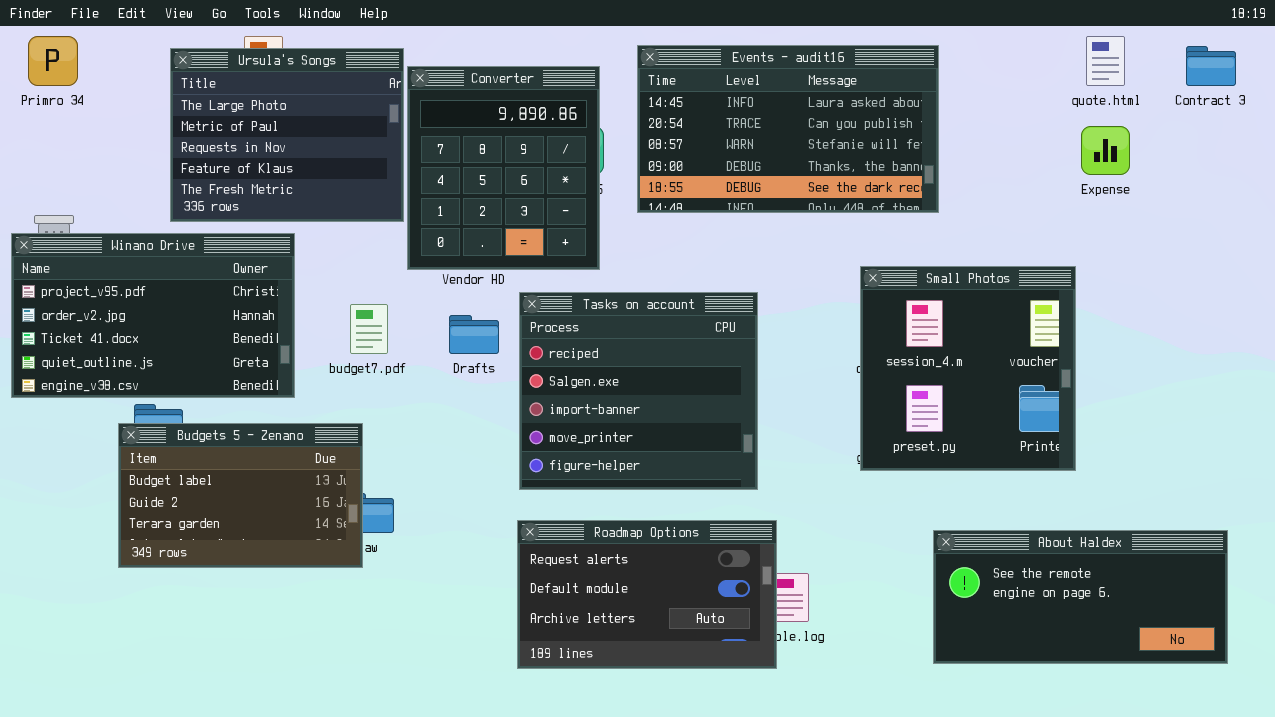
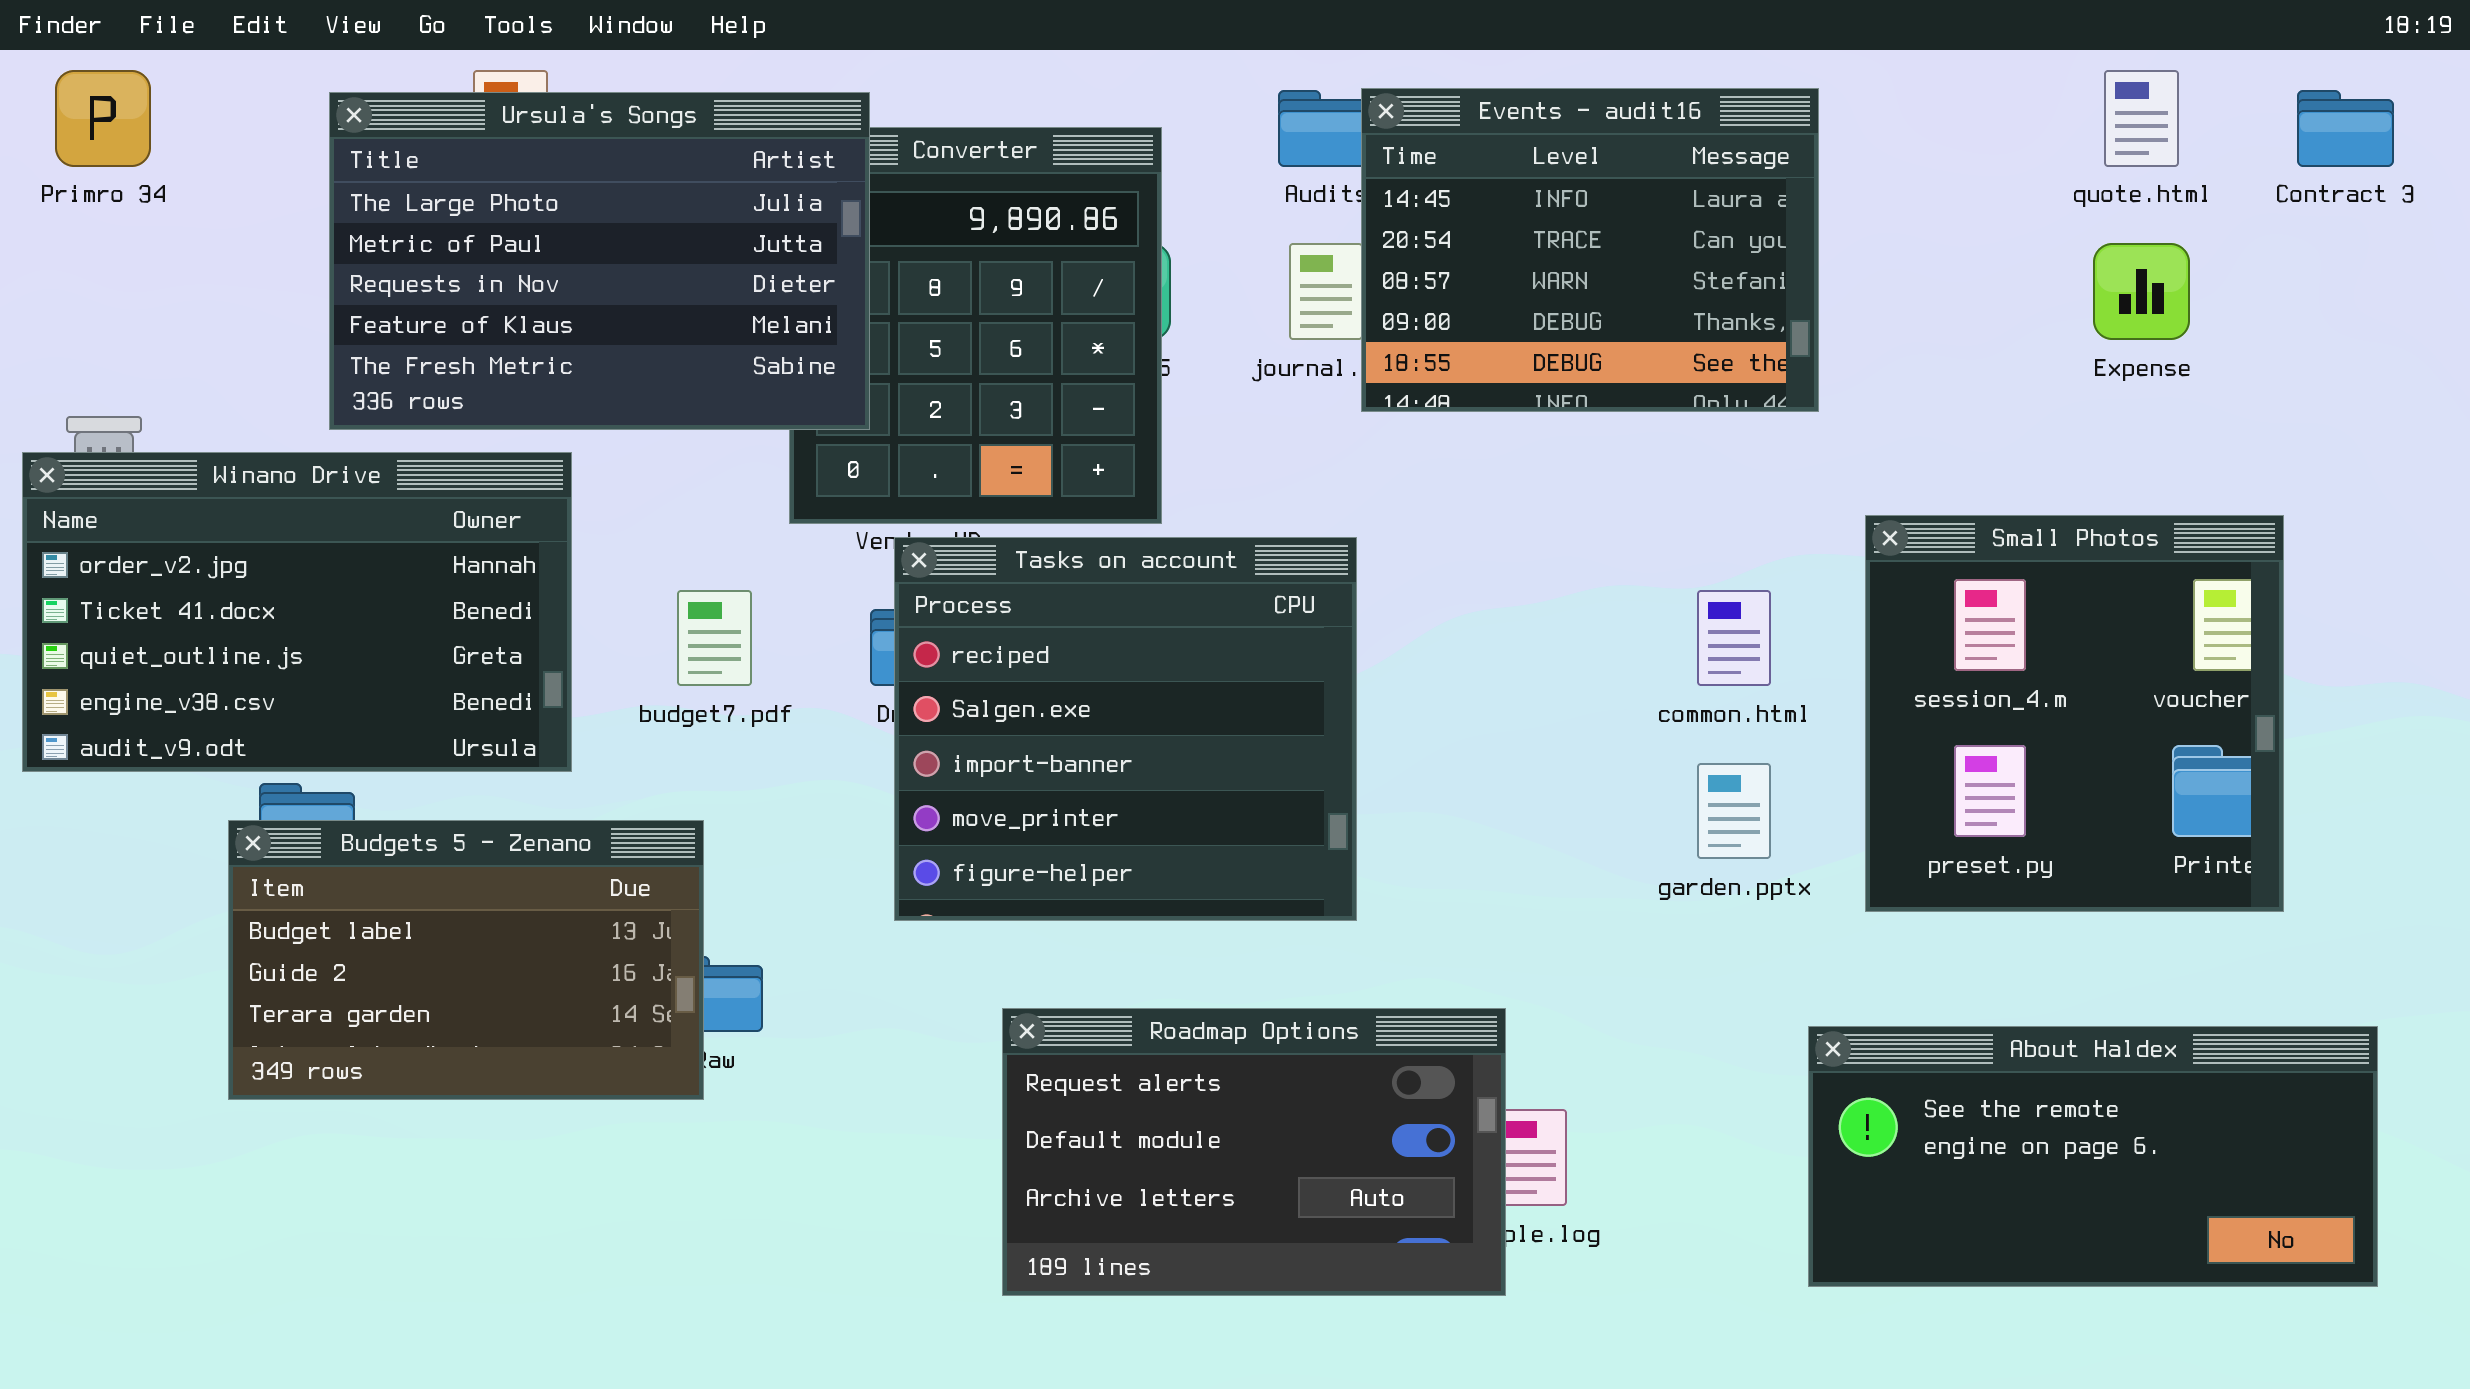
Events - audit16: [637,45,939,213] -> [1361,88,1819,412], resized
Ursula's Songs: [170,48,404,222] -> [329,92,870,430], resized
Winano Drive: [11,233,295,398] -> [22,452,572,772], scrolled down 1 row
Small Photos: [860,266,1076,471] -> [1865,515,2284,912], moved
Tasks on account: [519,292,758,490] -> [894,537,1357,921], moved

